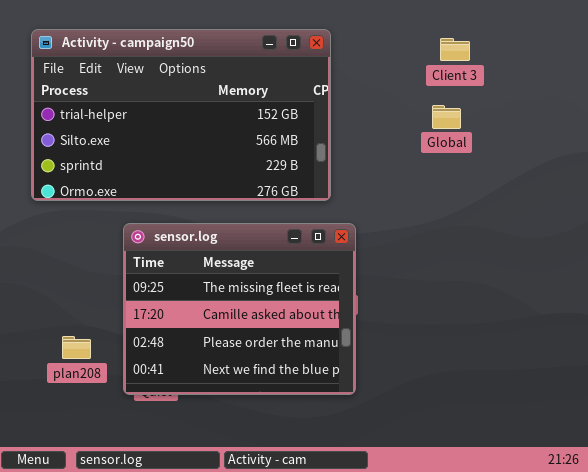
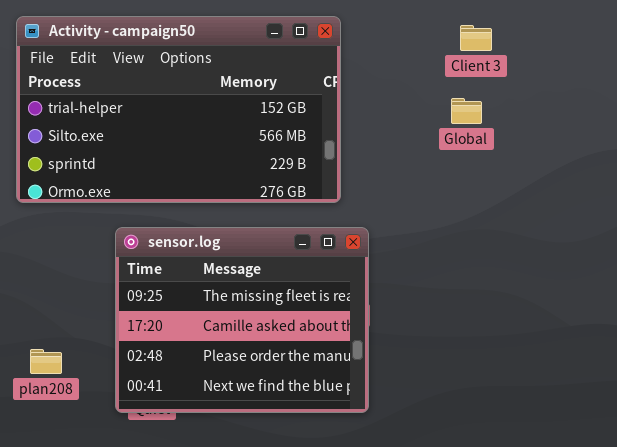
plan208: [62,336,91,359] -> [30,349,62,374], moved

